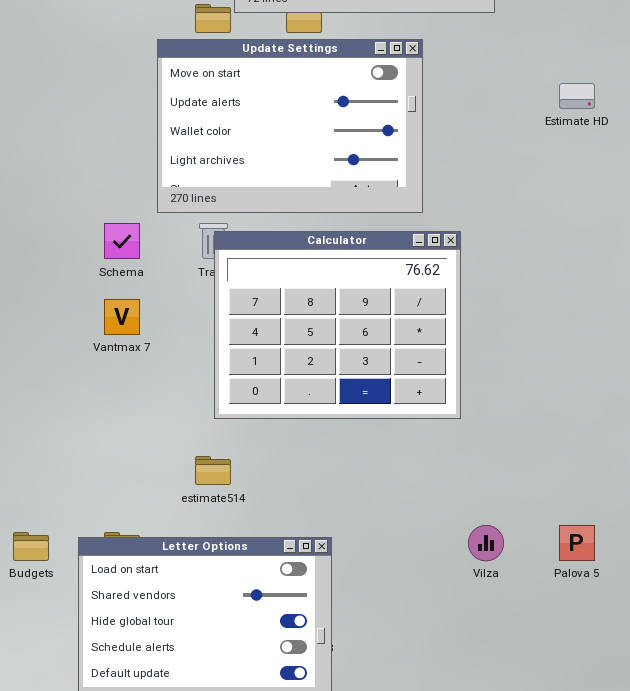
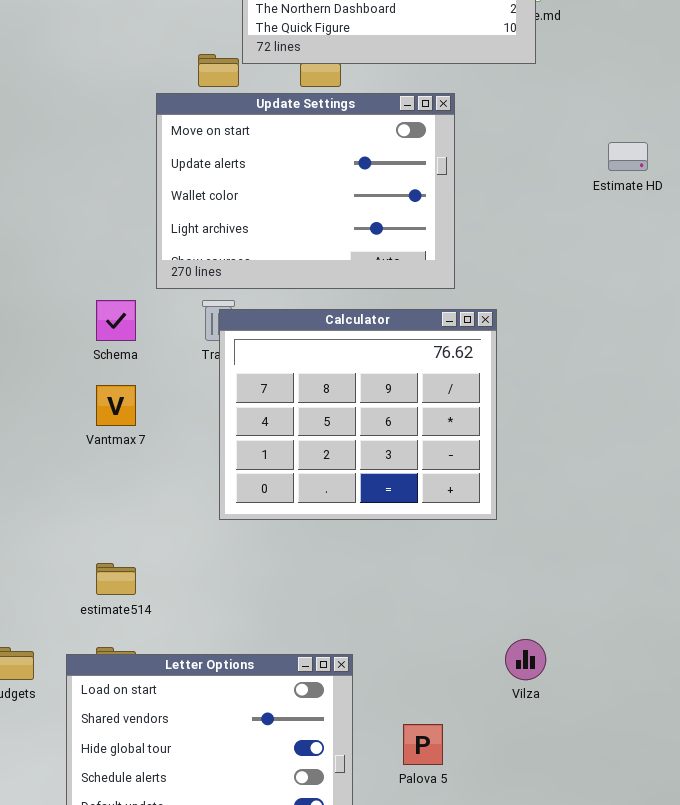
estimate514: [195,456,231,485] -> [96,563,136,595], moved
Palova 5: [559,525,595,561] -> [403,724,443,765], moved

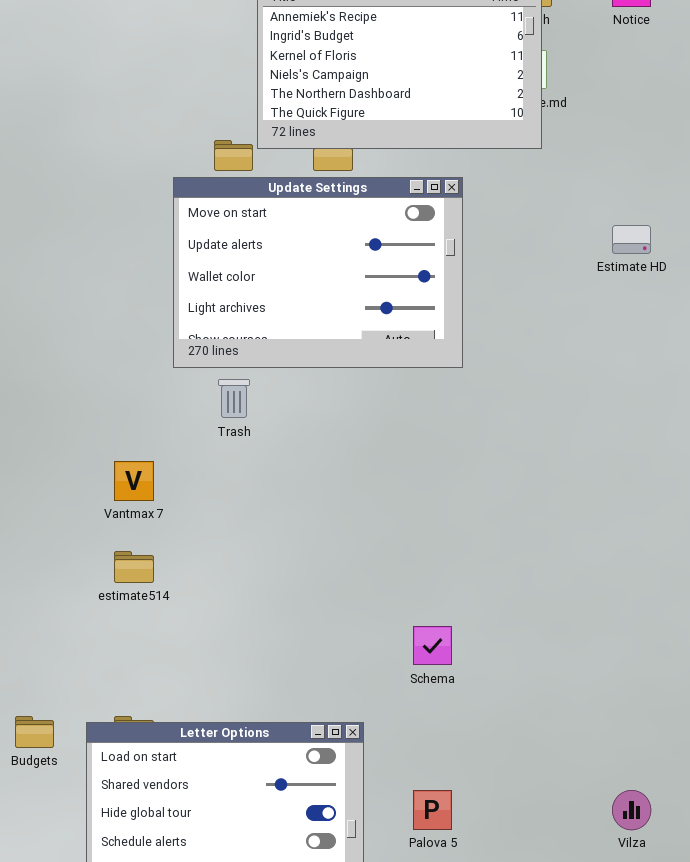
Schema: [96,300,136,341] -> [413,626,452,665], moved
Calculator: [219,309,497,520] -> none, closed
estimate514: [96,563,136,595] -> [114,551,154,583], moved
Vilza: [505,639,546,680] -> [612,790,651,830], moved

